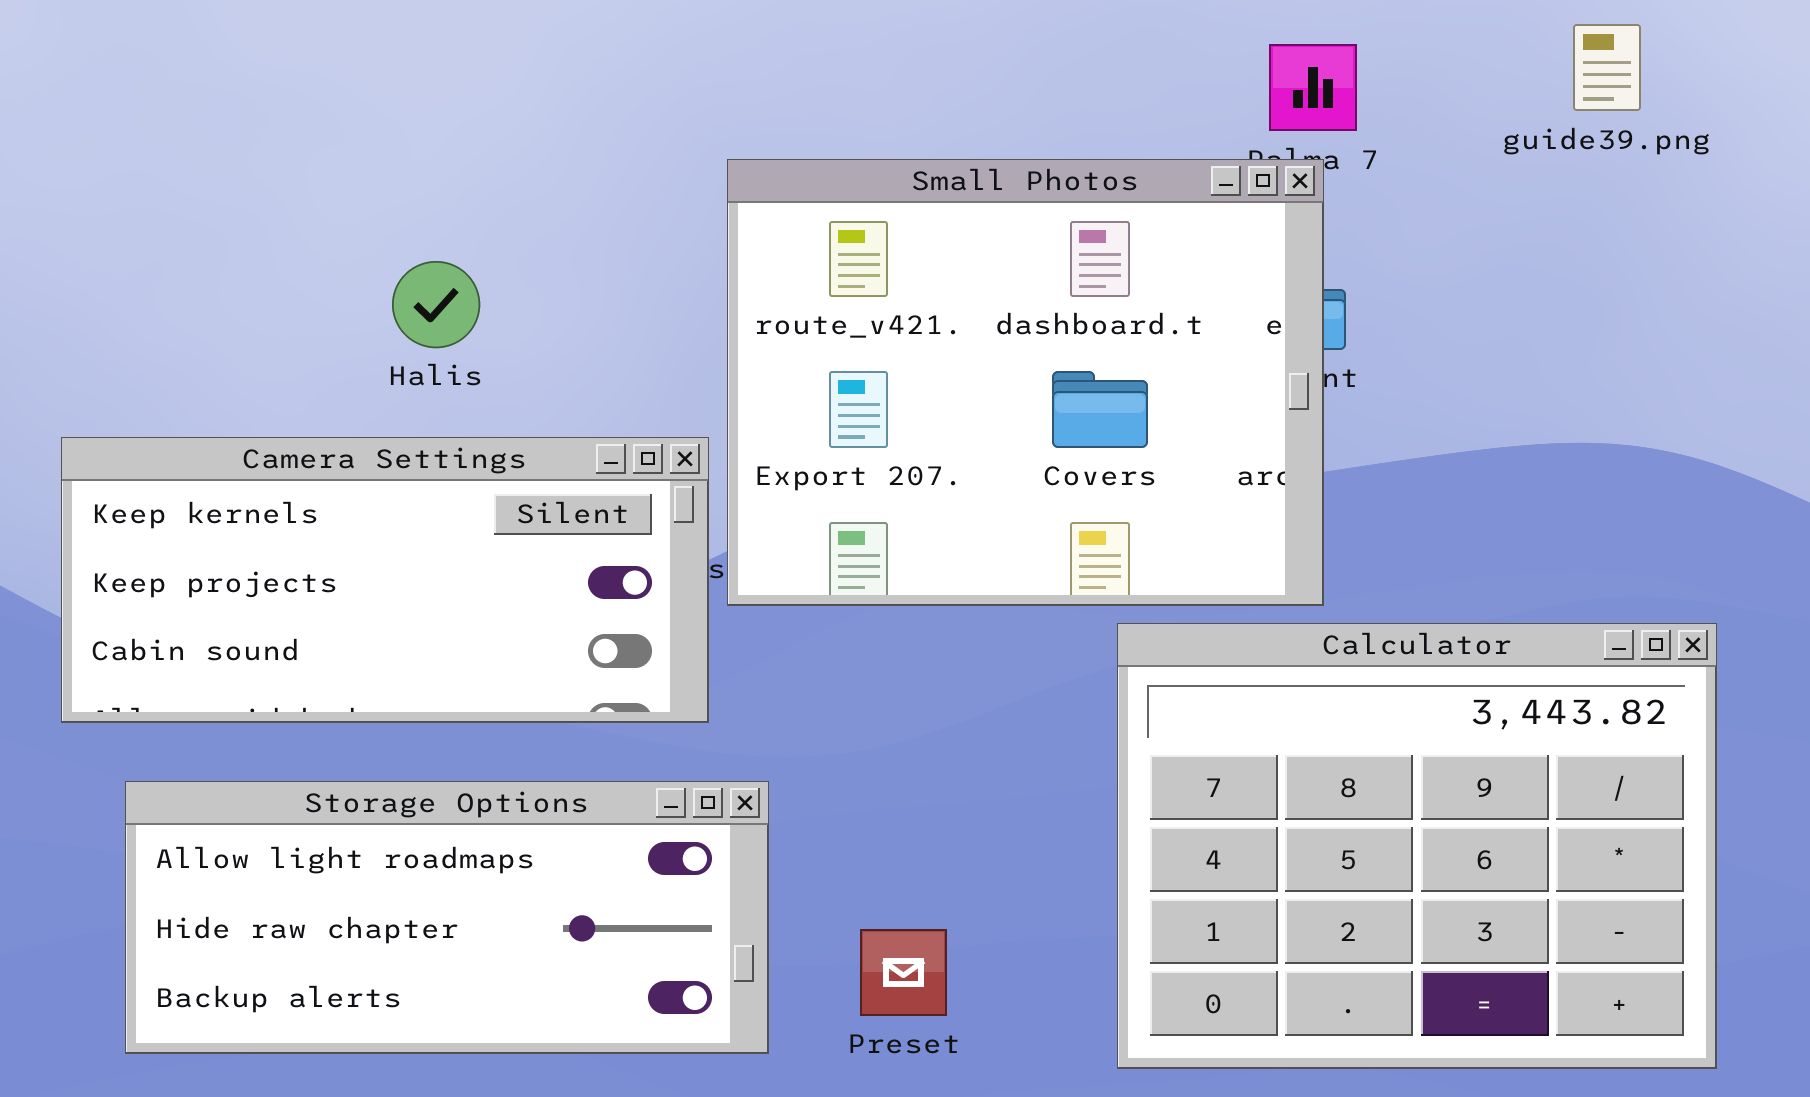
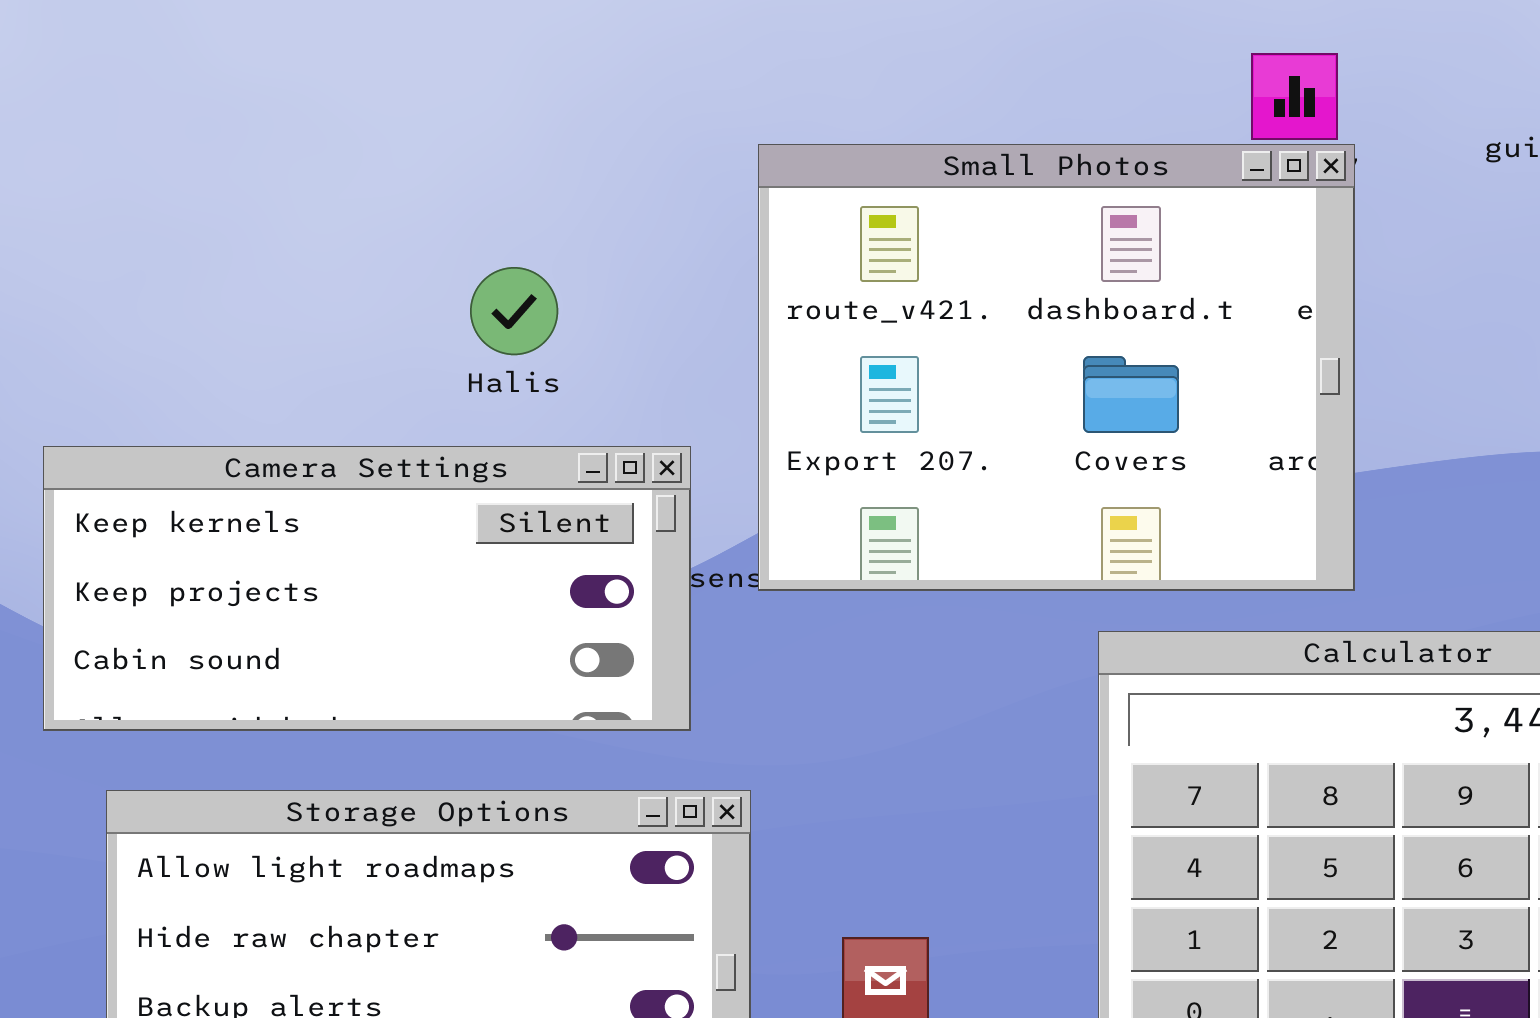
Small Photos: [727,159,1324,606] -> [758,144,1355,591], moved
Halis: [392,261,480,348] -> [470,267,558,355], moved

